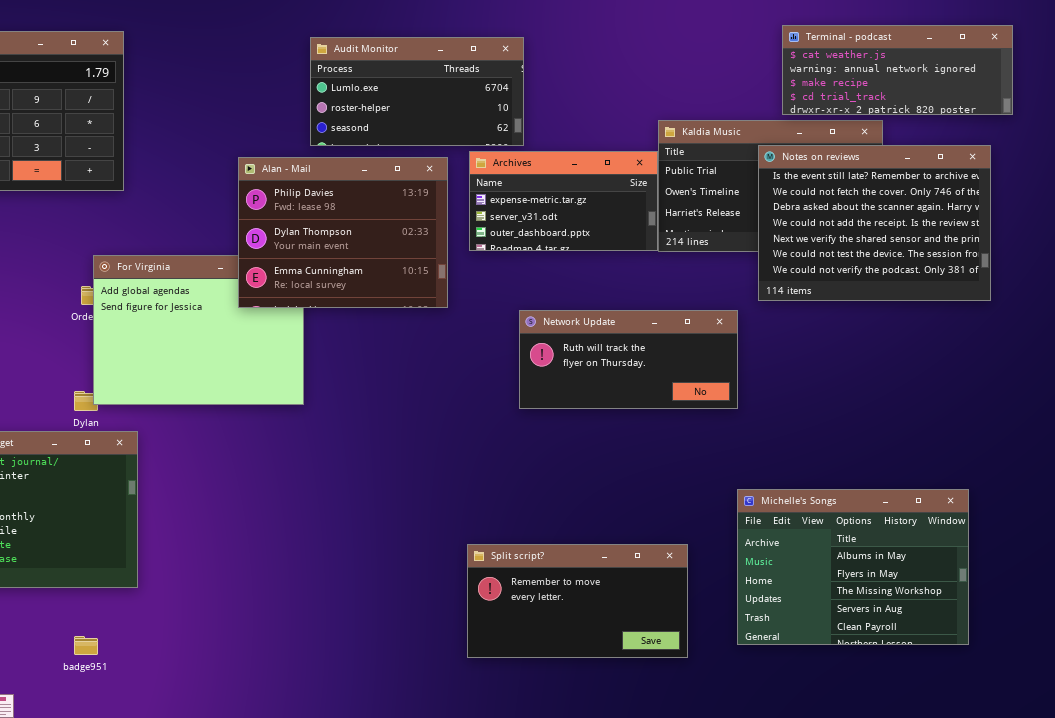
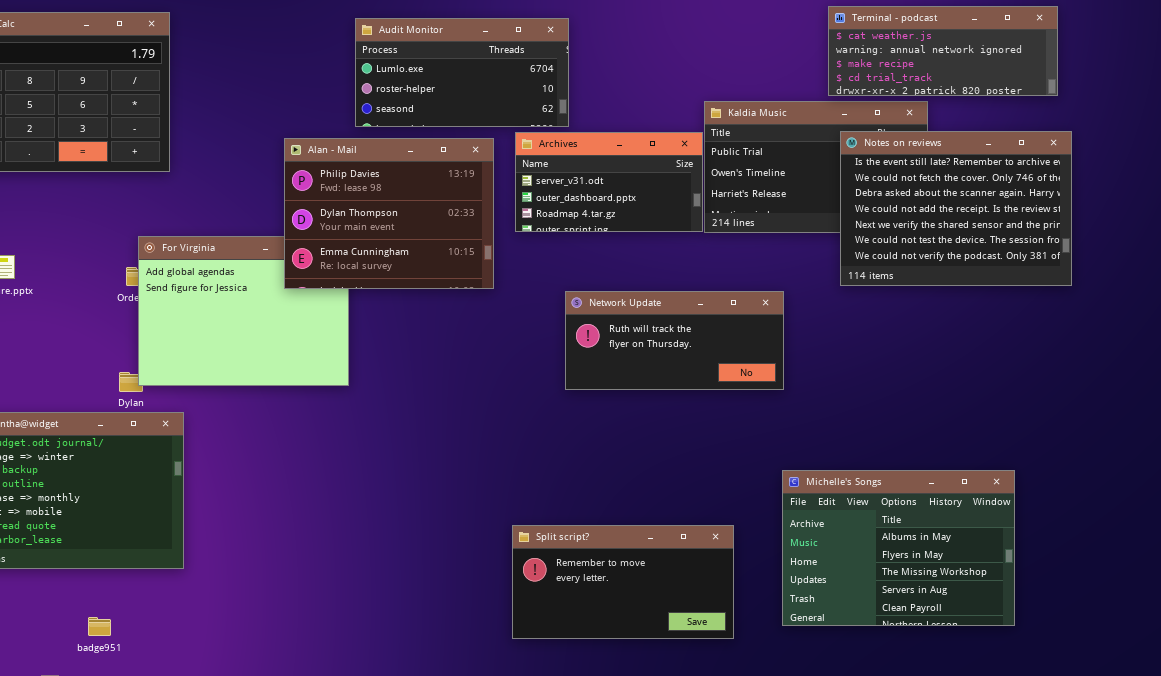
Notes on reviews: [758,145,991,301] -> [840,131,1072,286], moved
Archives: [469,151,658,251] -> [515,132,703,232], scrolled down 1 row
badge951: [74,636,98,655] -> [88,617,111,636], moved

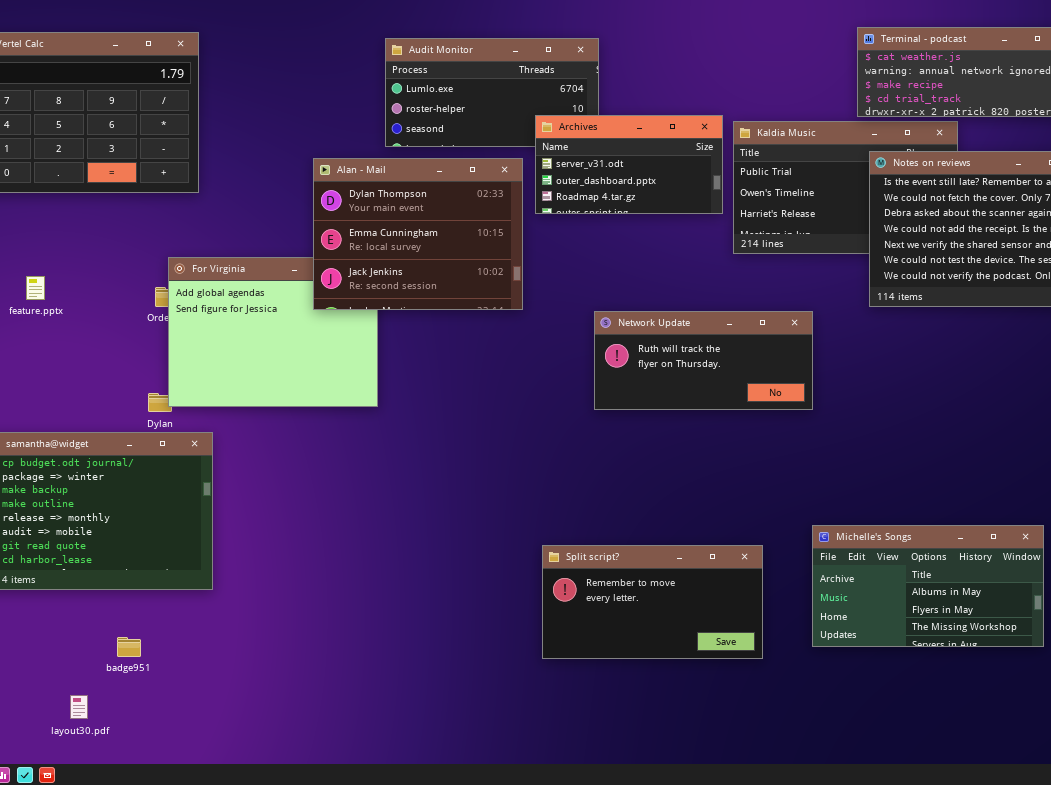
Archives: [515,132,703,232] -> [535,115,723,214], moved
Alan - Mail: [284,138,494,289] -> [313,158,523,310], scrolled down 1 row
Michelle's Songs: [782,470,1015,626] -> [812,525,1044,647], resized

